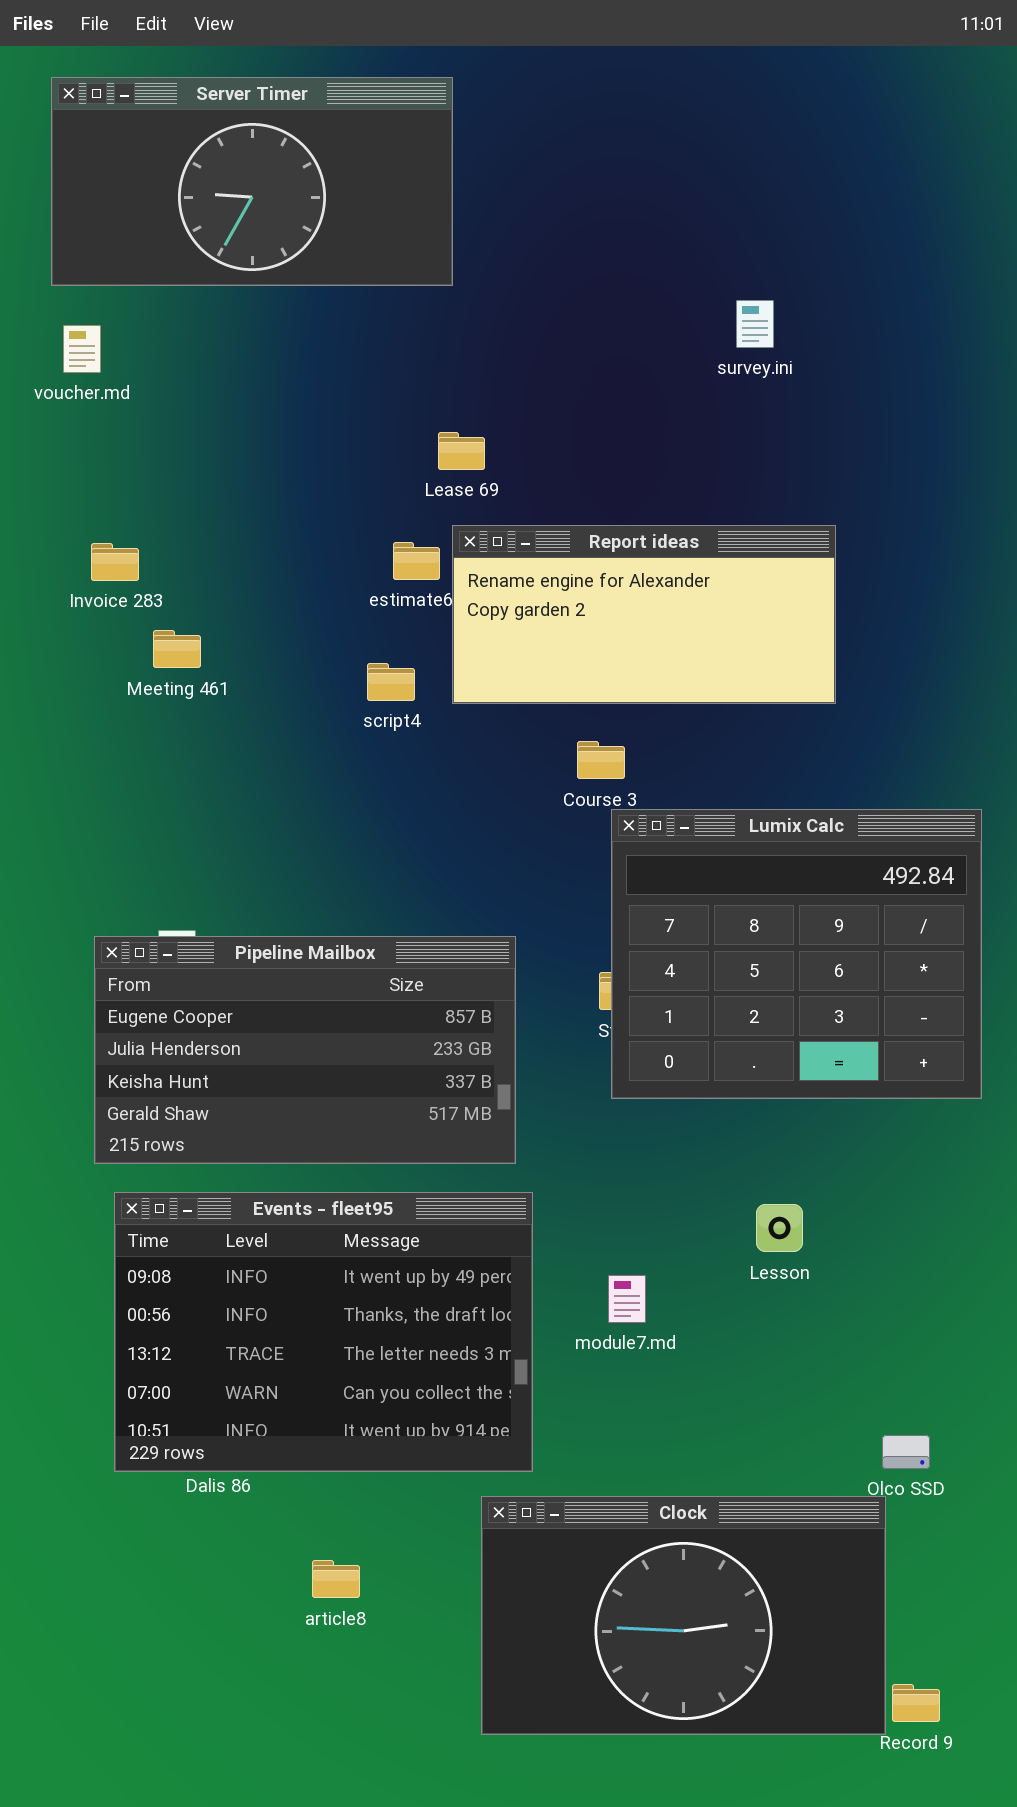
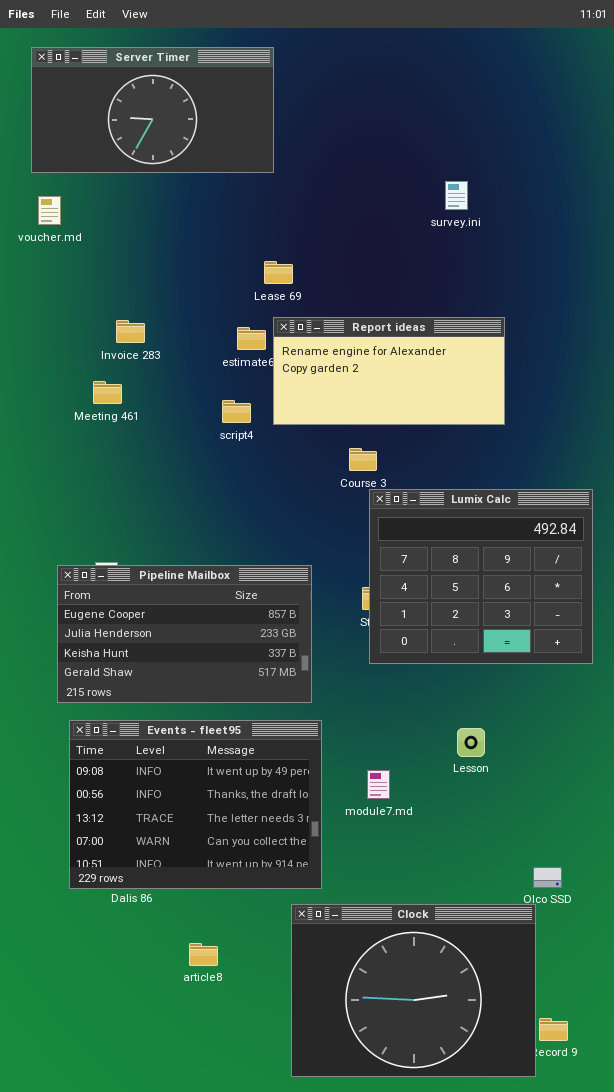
Invoice 283: [91,543,139,581] -> [116,320,145,343], moved
Clock: [481,1496,886,1735] -> [291,904,536,1077], resized

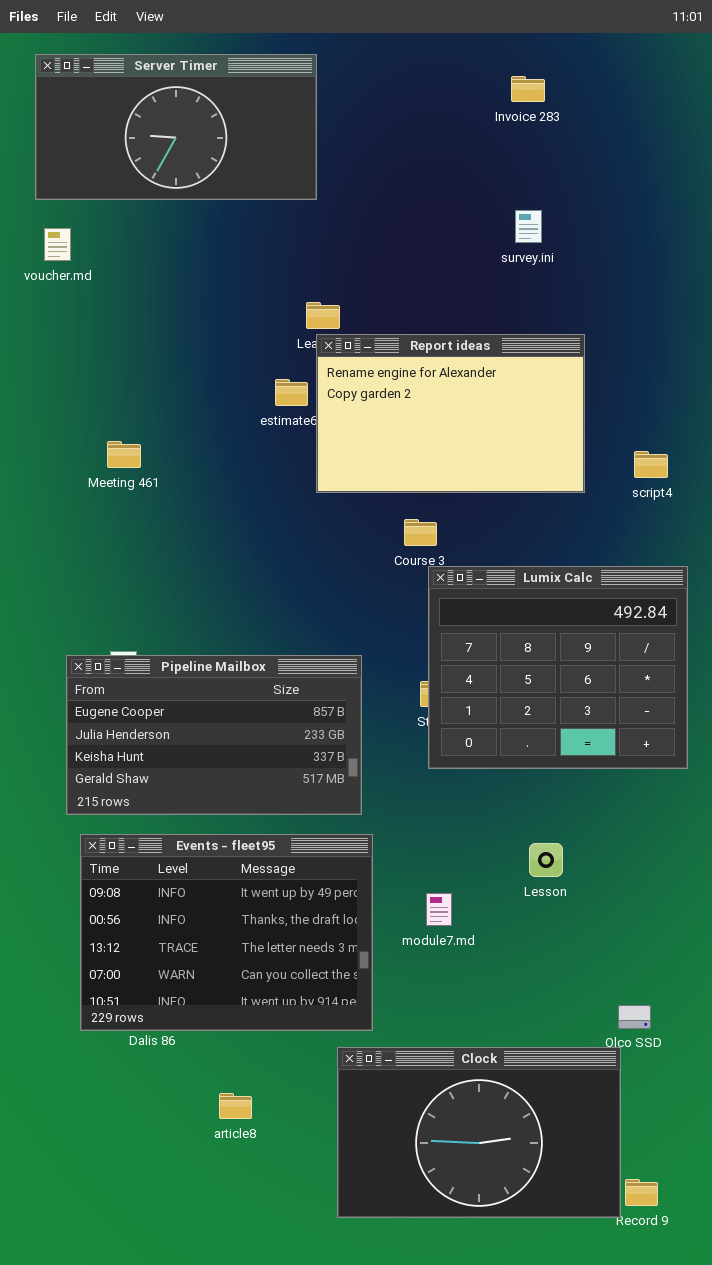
Report ideas: [273,317,505,425] -> [316,334,585,493], resized
Invoice 283: [116,320,145,343] -> [511,76,545,102], moved
script4: [222,400,251,423] -> [634,451,668,478], moved
Clock: [291,904,536,1077] -> [337,1047,621,1218], resized

